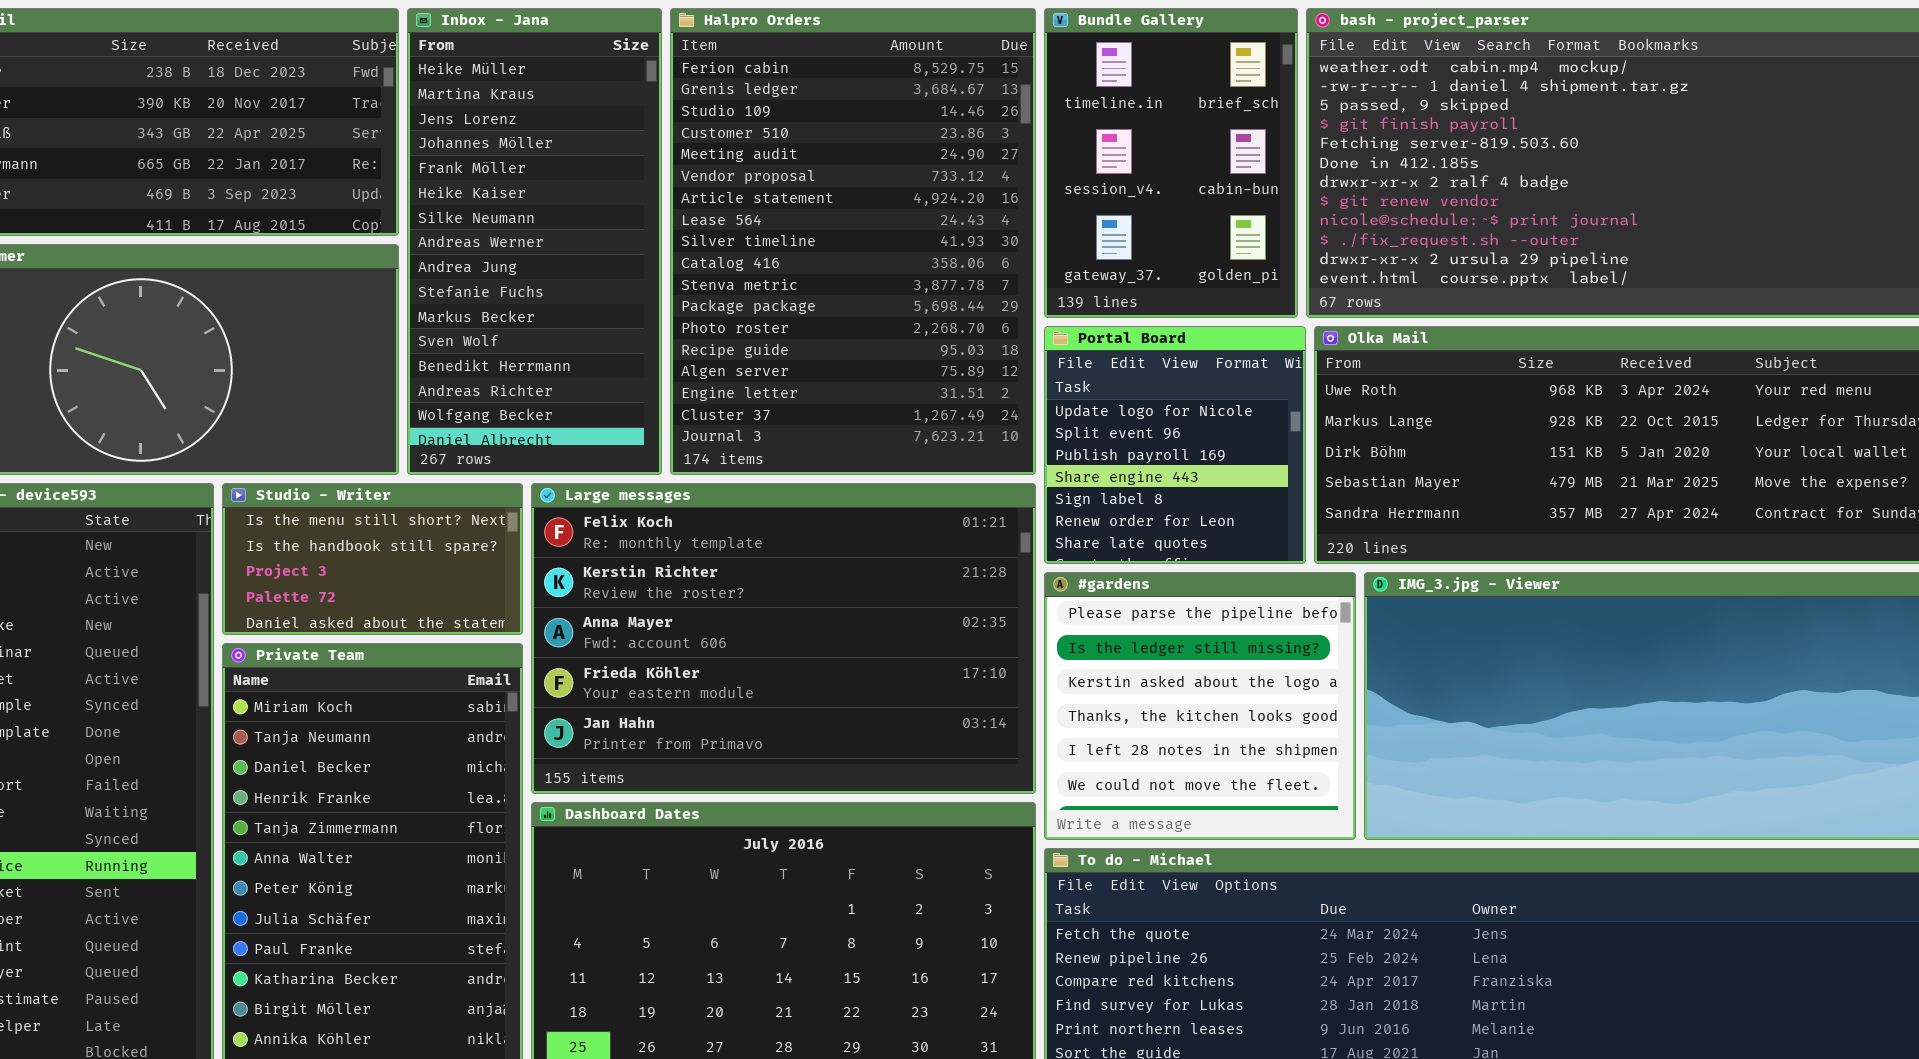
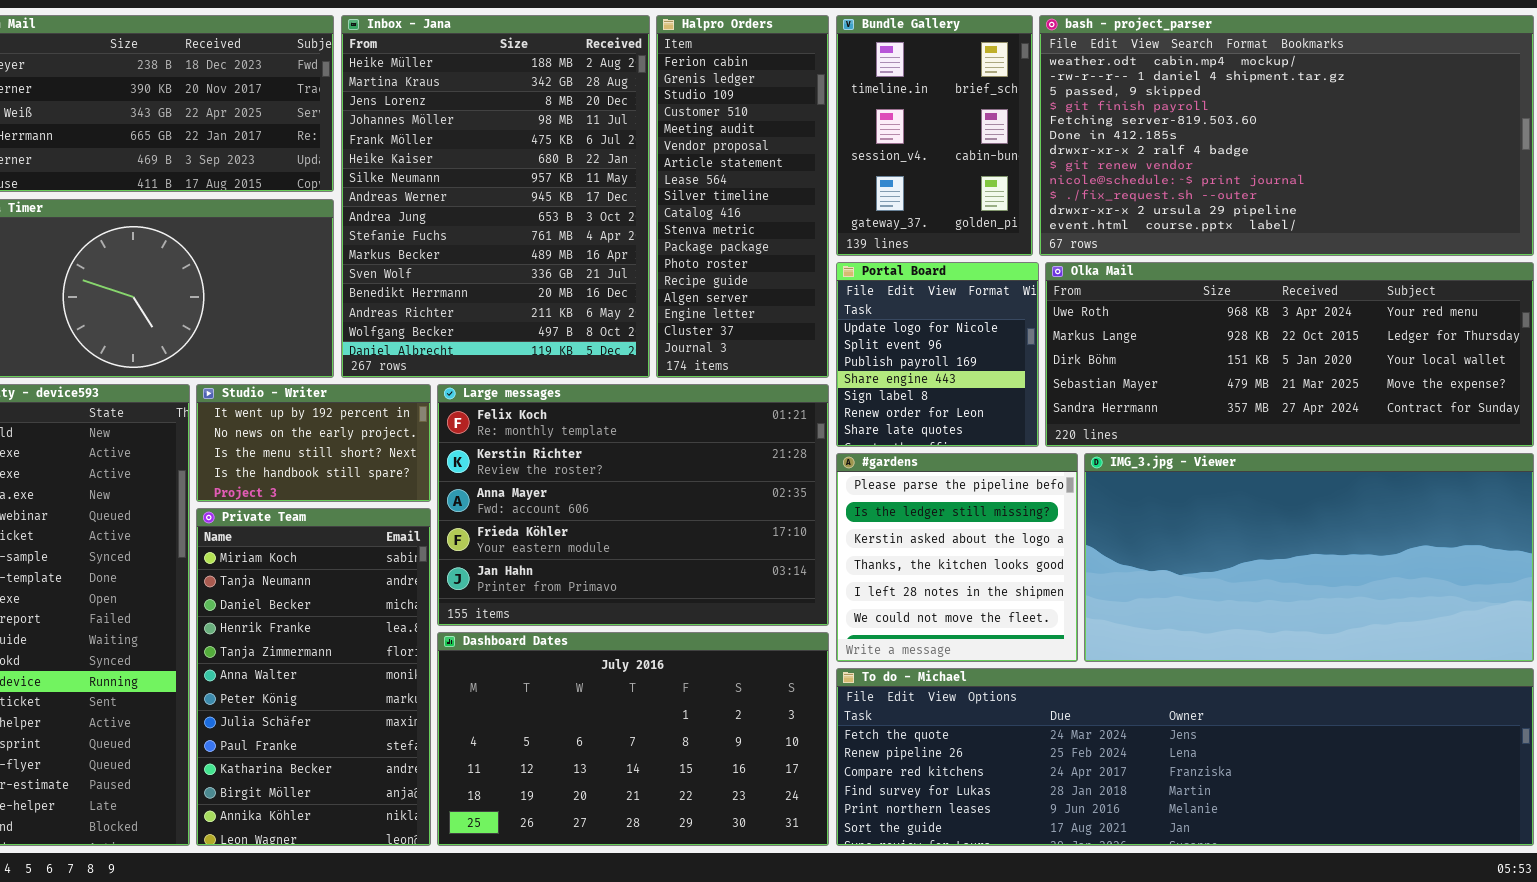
Inbox - Jana: [407,8,662,475] -> [341,15,650,378], resized
Halpro Orders: [670,8,1036,475] -> [656,15,829,378], resized
Studio - Writer: [222,483,523,635] -> [196,384,431,502], scrolled up 2 rows

